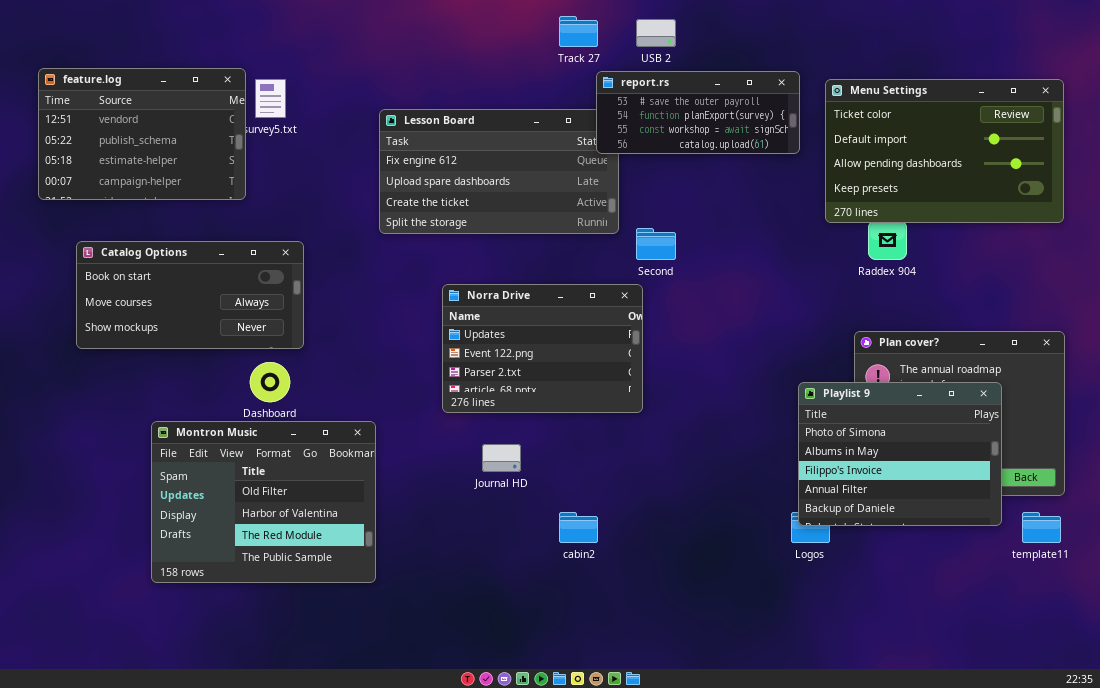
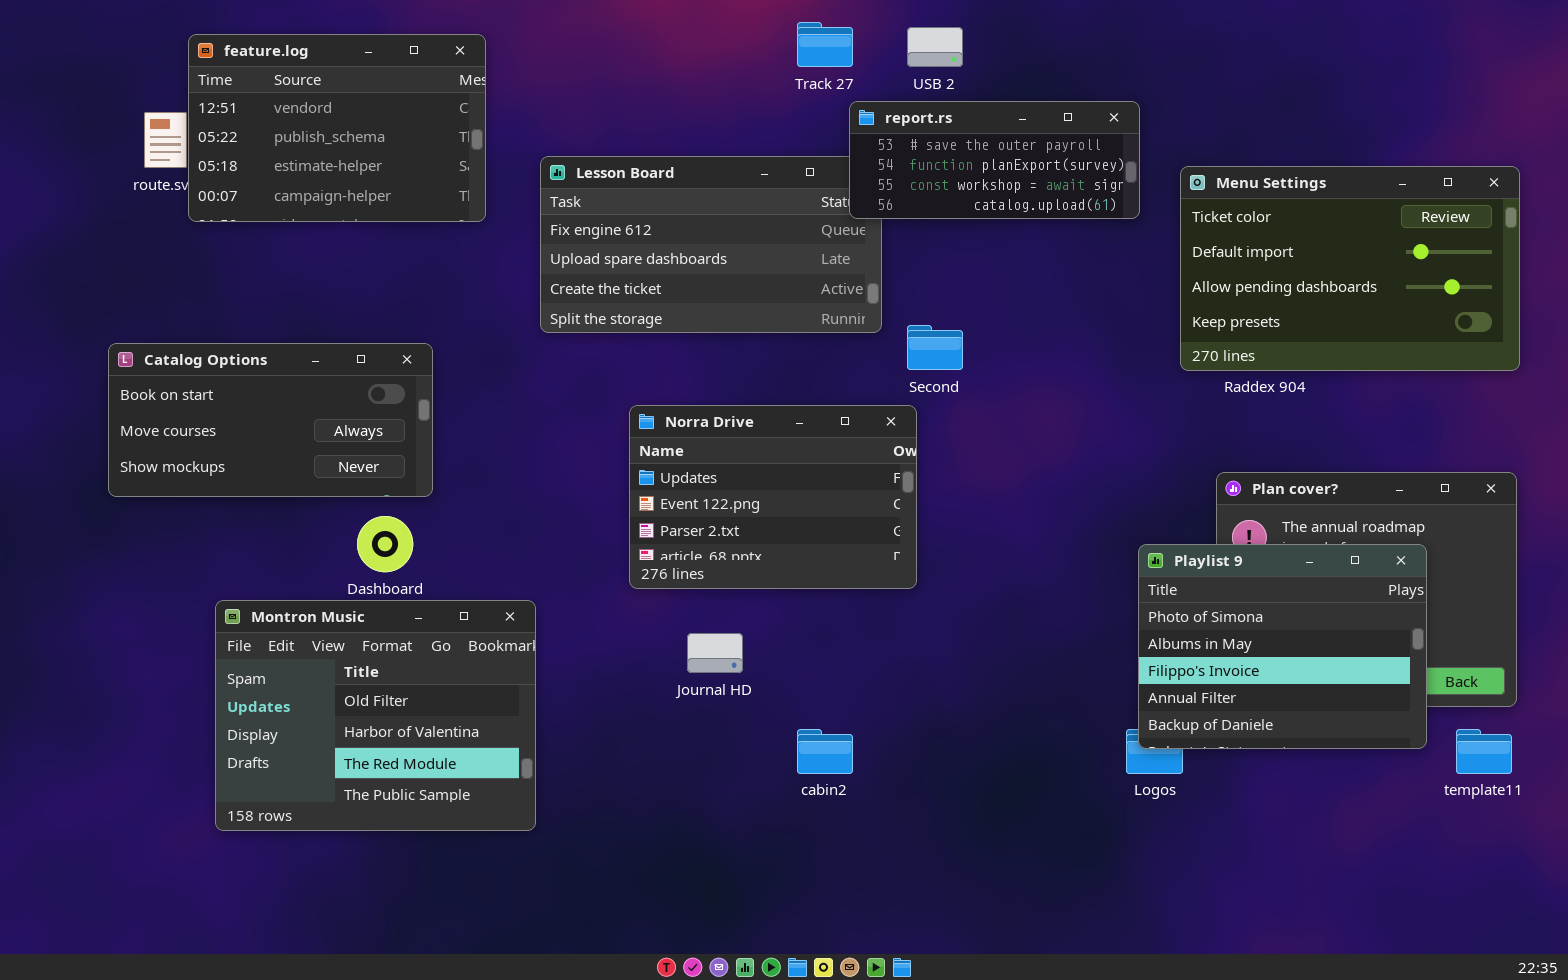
feature.log: [38,68,246,200] -> [188,34,486,222], moved
Menu Settings: [825,79,1064,223] -> [1180,166,1520,371], moved

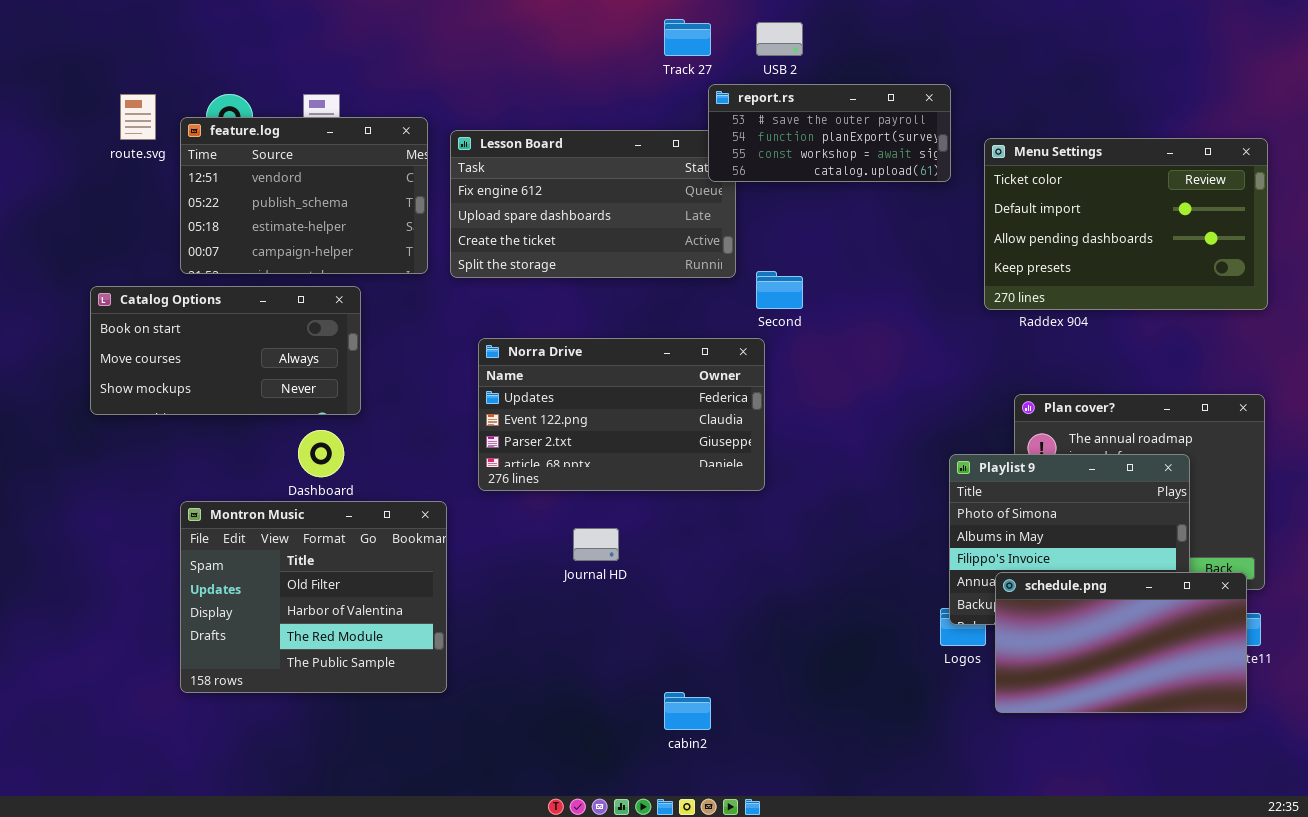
feature.log: [188,34,486,222] -> [180,117,428,274], moved
Norra Drive: [629,405,917,589] -> [478,338,765,491], resized
schedule.png: none -> [995,572,1247,713], opened
cabin2: [797,729,853,774] -> [664,692,711,730], moved

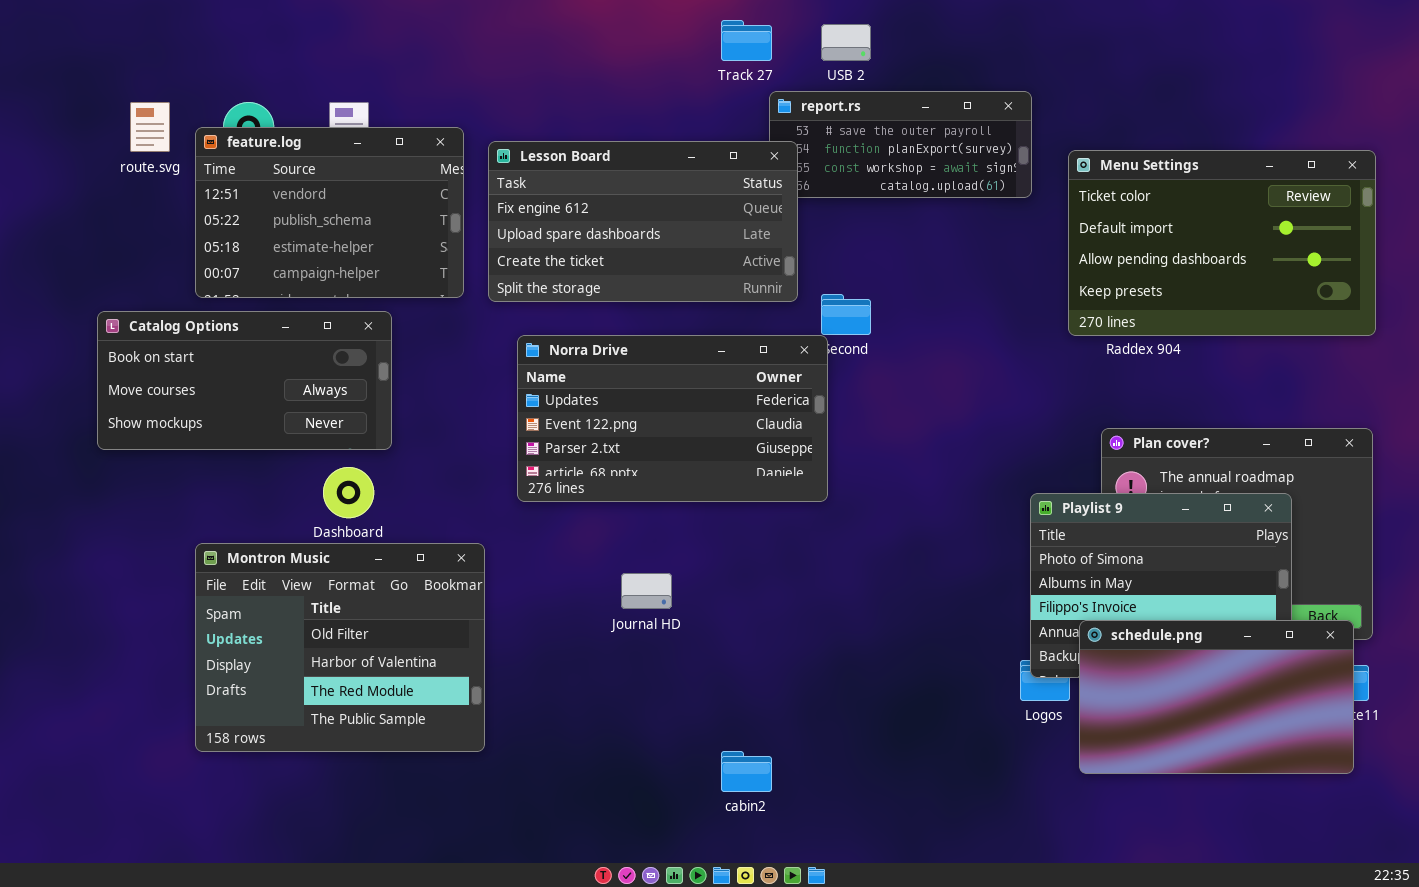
Lesson Board: [450,130,736,278] -> [488,141,798,302], raised
Norra Drive: [478,338,765,491] -> [517,335,828,502], moved

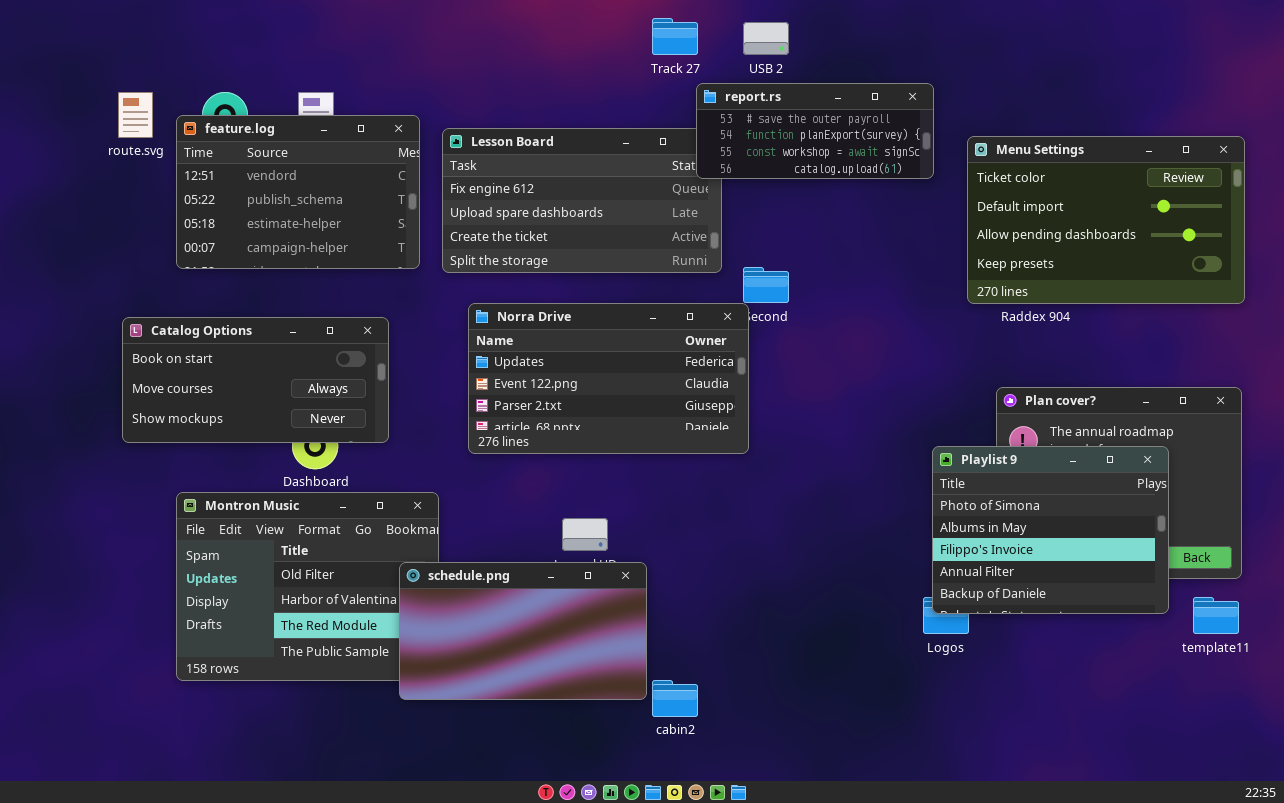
report.rs: [769,91,1032,198] -> [696,83,934,179], raised
Catalog Options: [97,311,392,450] -> [122,317,389,443], moved
schedule.png: [1079,620,1354,774] -> [399,562,647,700], moved

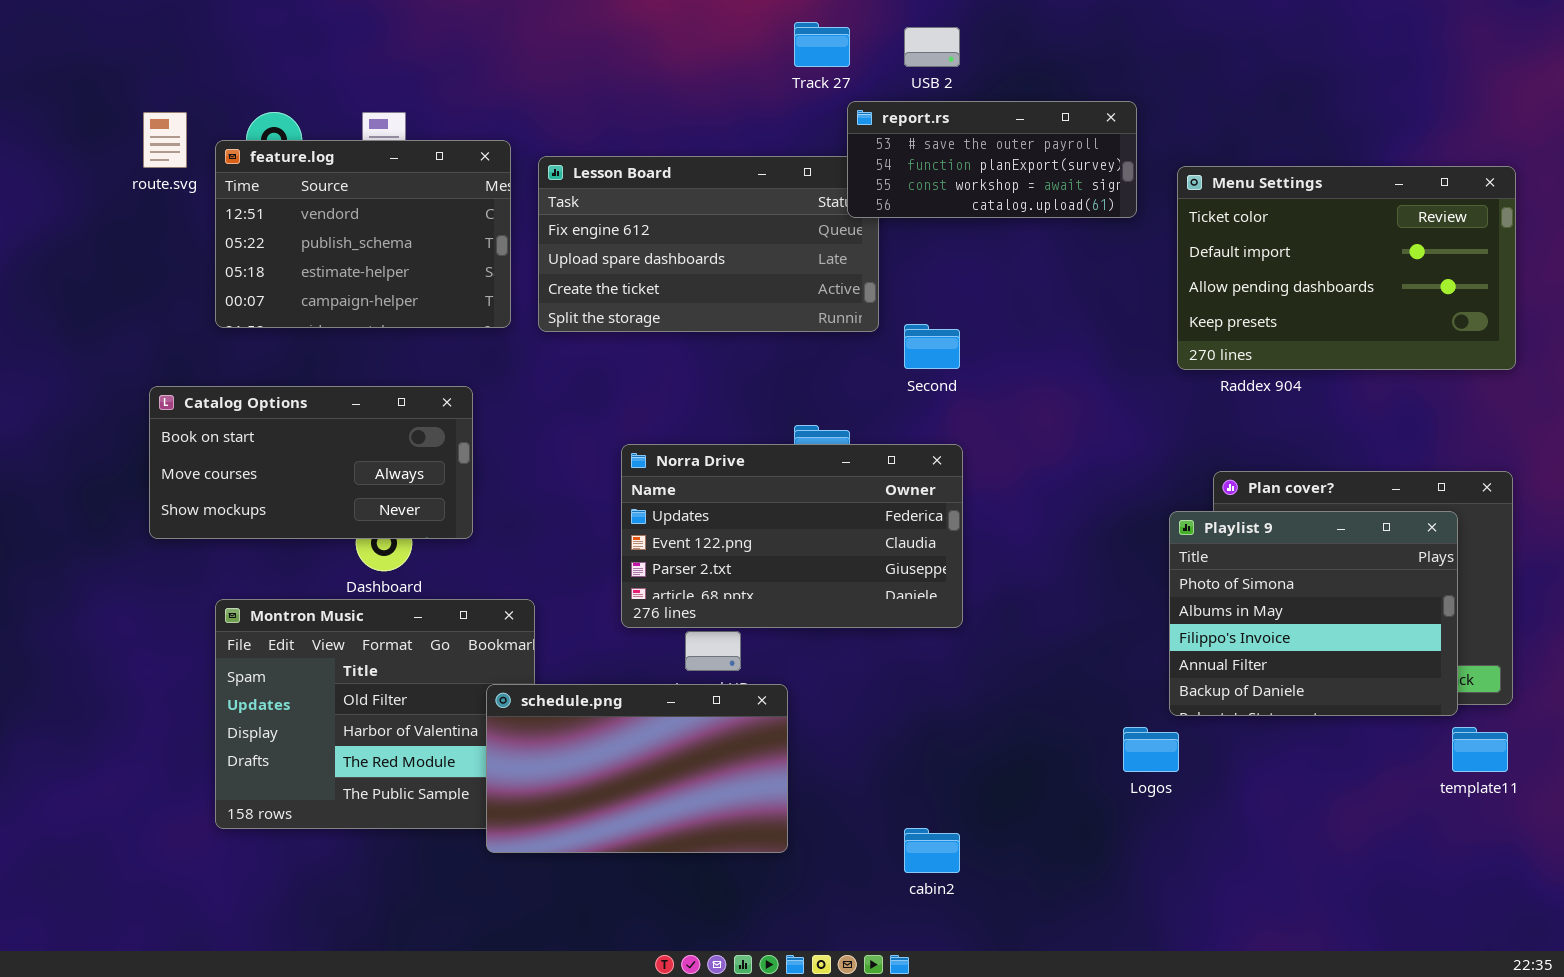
Norra Drive: [468,303,749,454] -> [621,444,963,628], moved
Playlist 9: [932,446,1169,614] -> [1169,511,1458,716], moved
cabin2: [652,680,698,717] -> [904,828,960,873], moved

